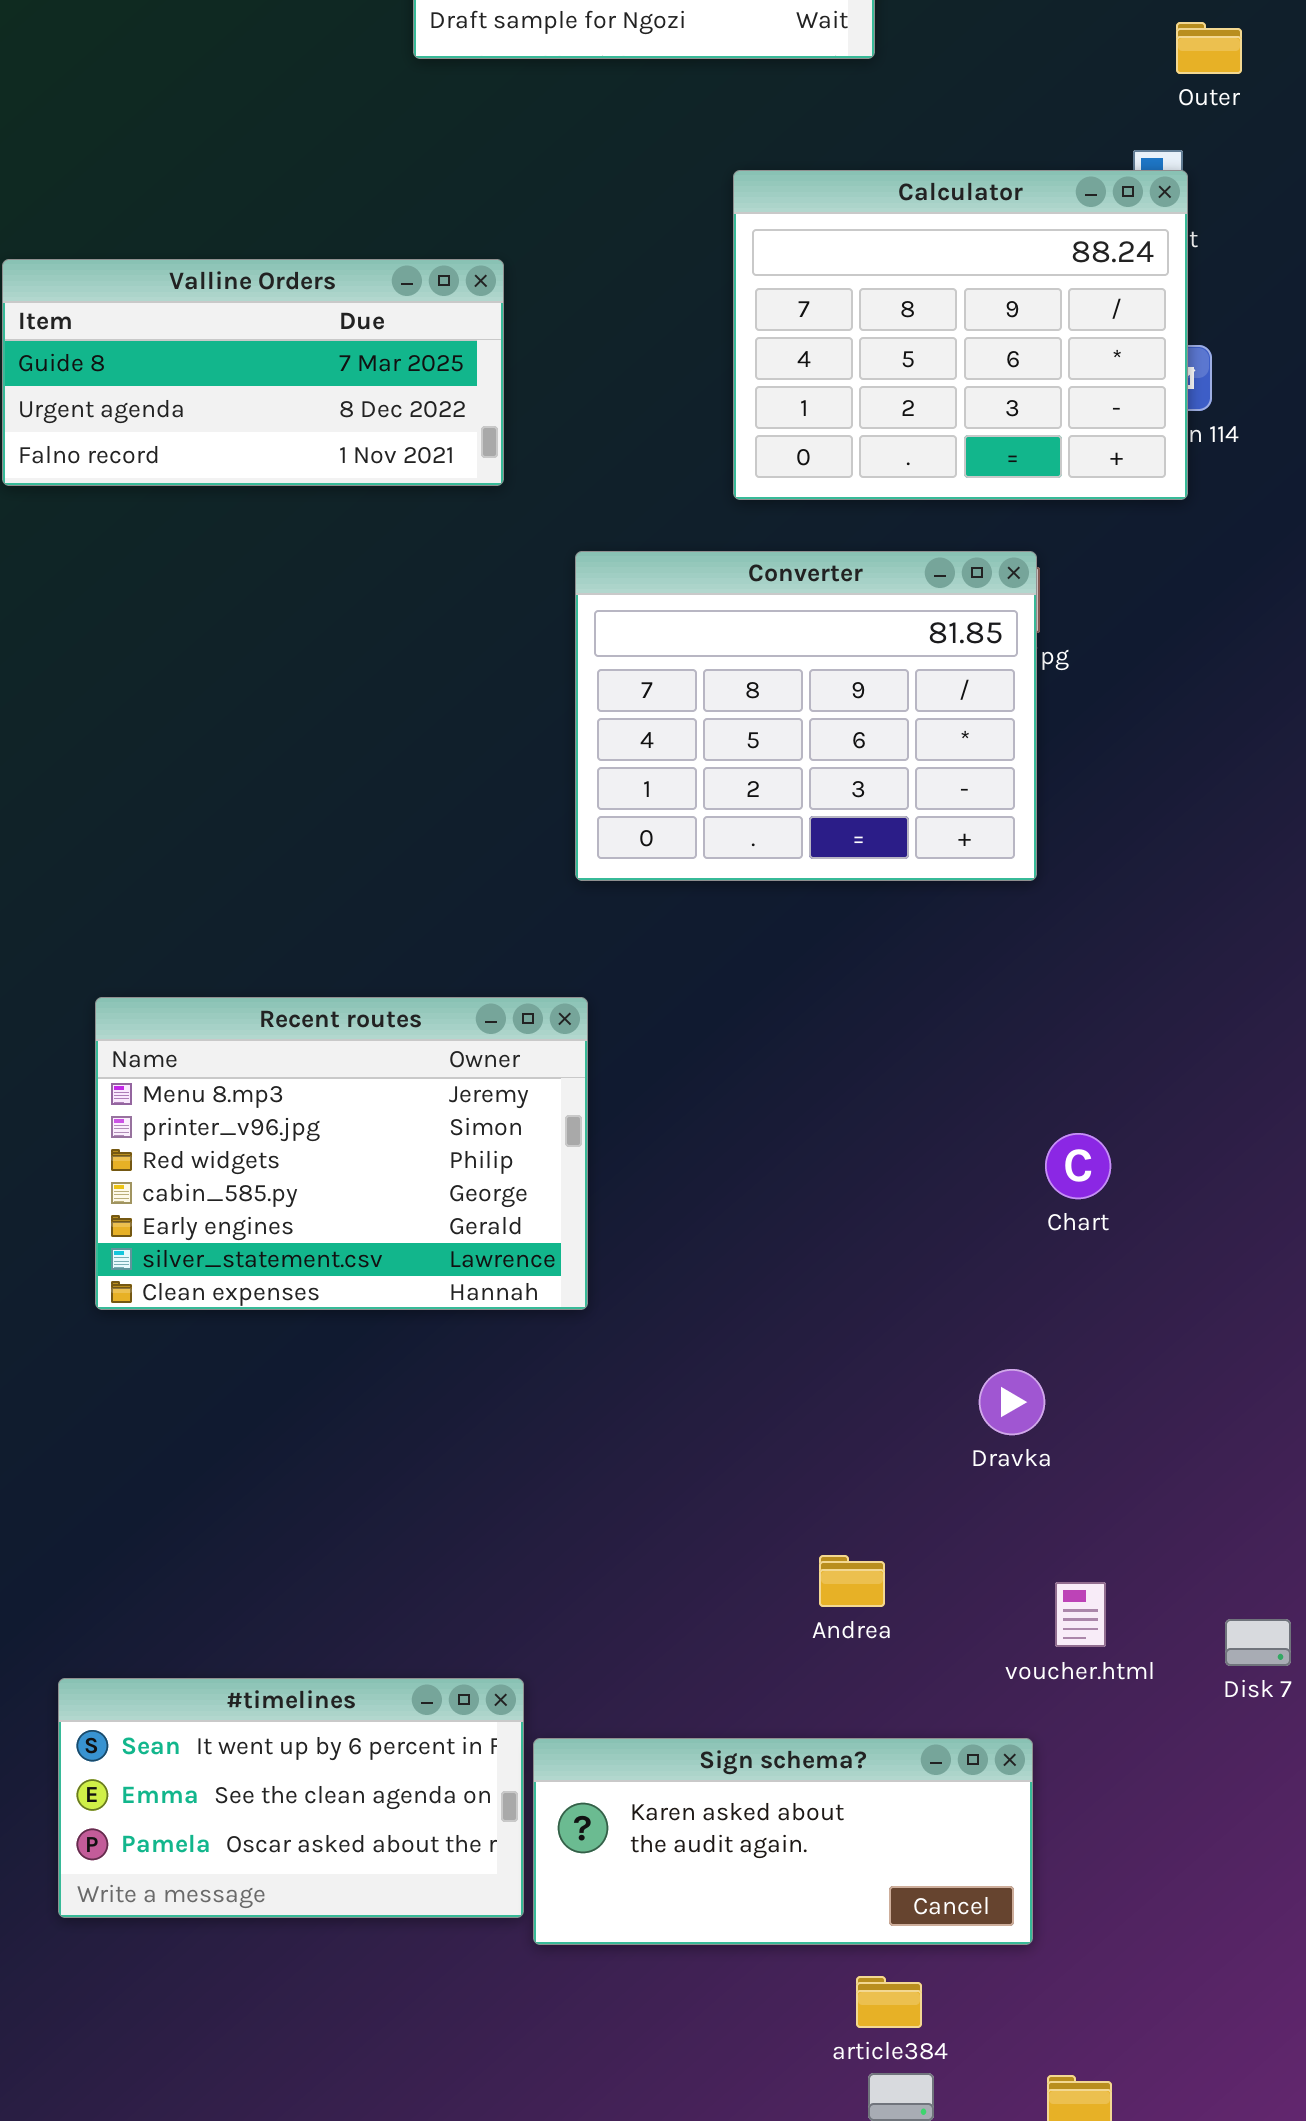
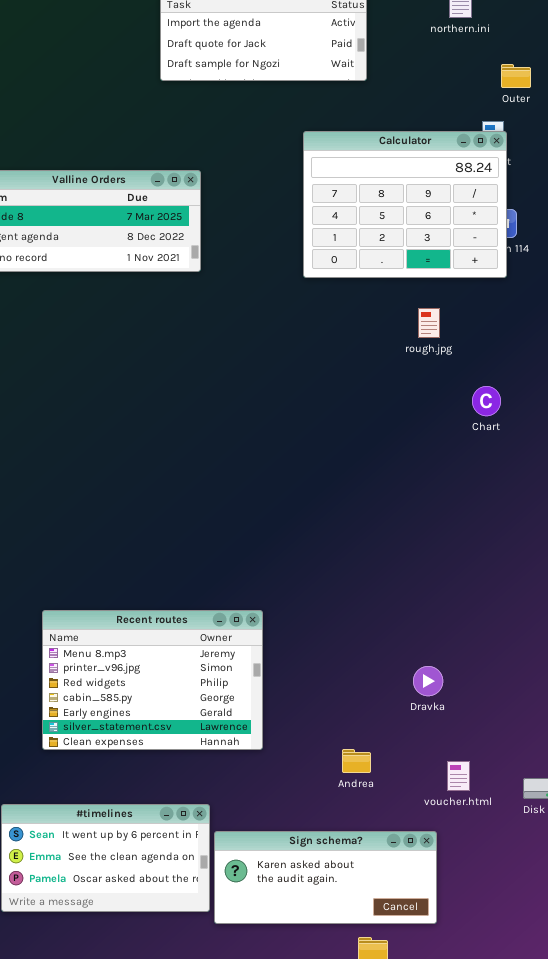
Converter: [575,551,1037,881] -> none, closed
Recent routes: [95,997,588,1310] -> [42,610,263,750], moved
Chart: [1045,1133,1111,1199] -> [472,386,501,416], moved

